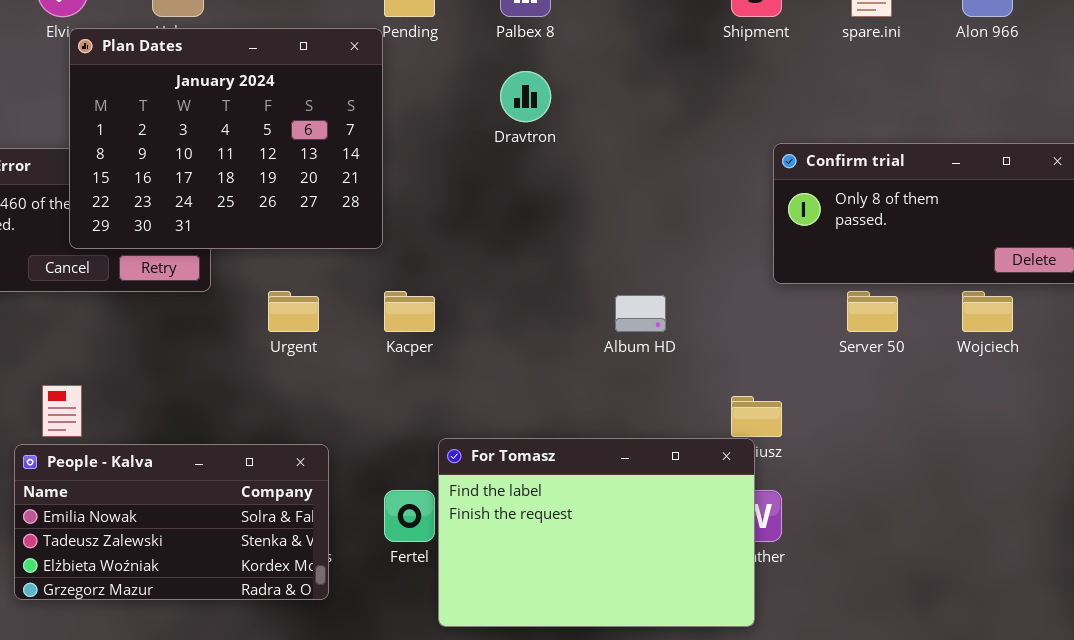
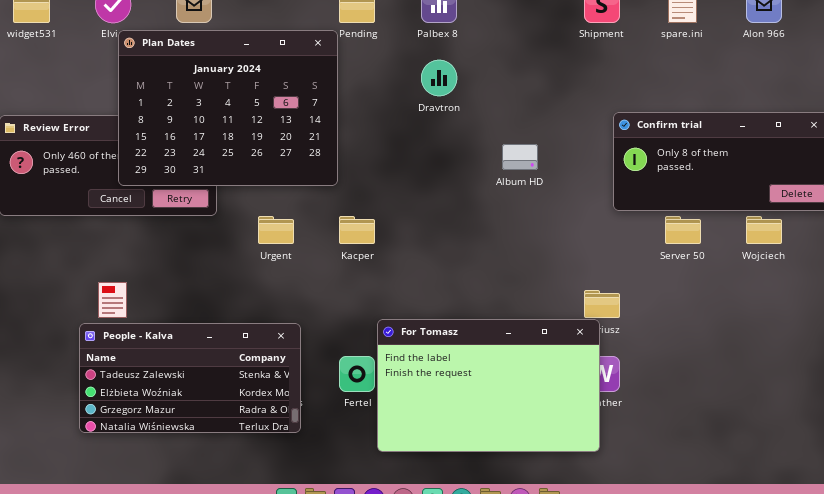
Album HD: [615,295,666,332] -> [502,144,538,170], moved
People - Kalva: [14,444,329,600] -> [79,323,301,433], scrolled down 1 row

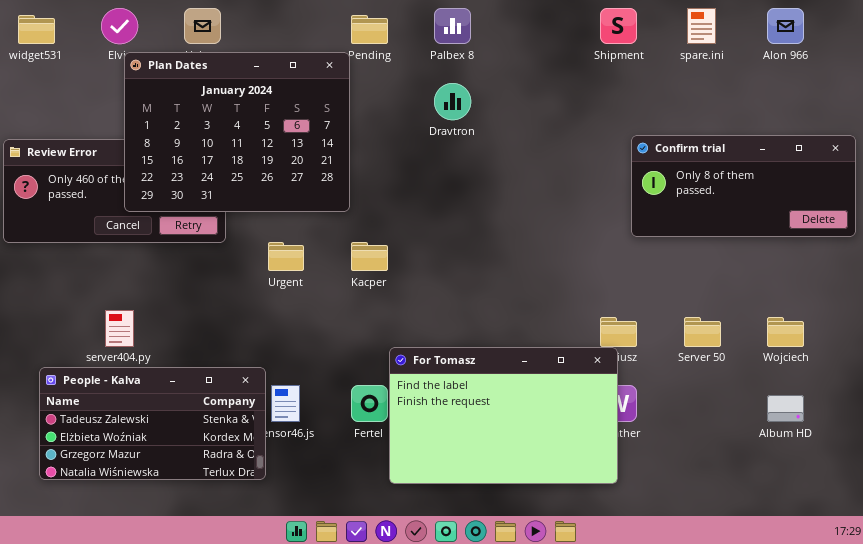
Album HD: [502,144,538,170] -> [767,395,804,422], moved
Server 50: [665,216,701,244] -> [684,317,721,347], moved
Wojciech: [746,216,782,244] -> [767,317,804,347], moved
People - Kalva: [79,323,301,433] -> [39,367,266,480], moved

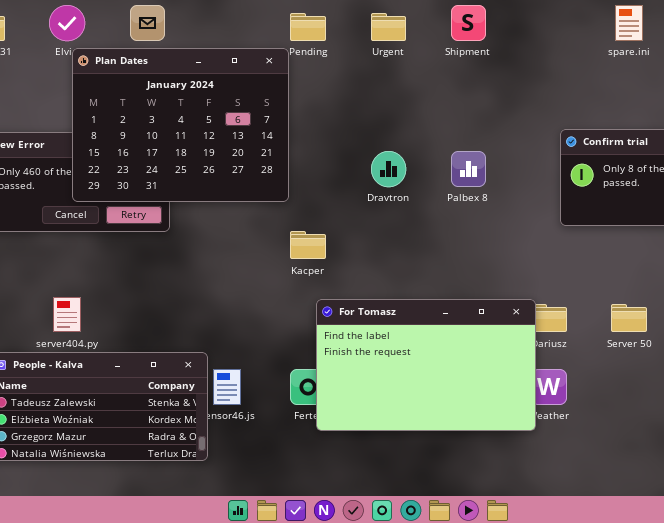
Palbex 8: [434,8,471,44] -> [451,151,486,187], moved
Shipment: [600,8,637,44] -> [451,5,486,41], moved
Dravtron: [434,83,471,120] -> [371,151,406,187], moved
Urgent: [268,242,304,271] -> [371,13,406,41], moved
For Tomasz: [389,347,618,484] -> [316,299,536,431], moved

